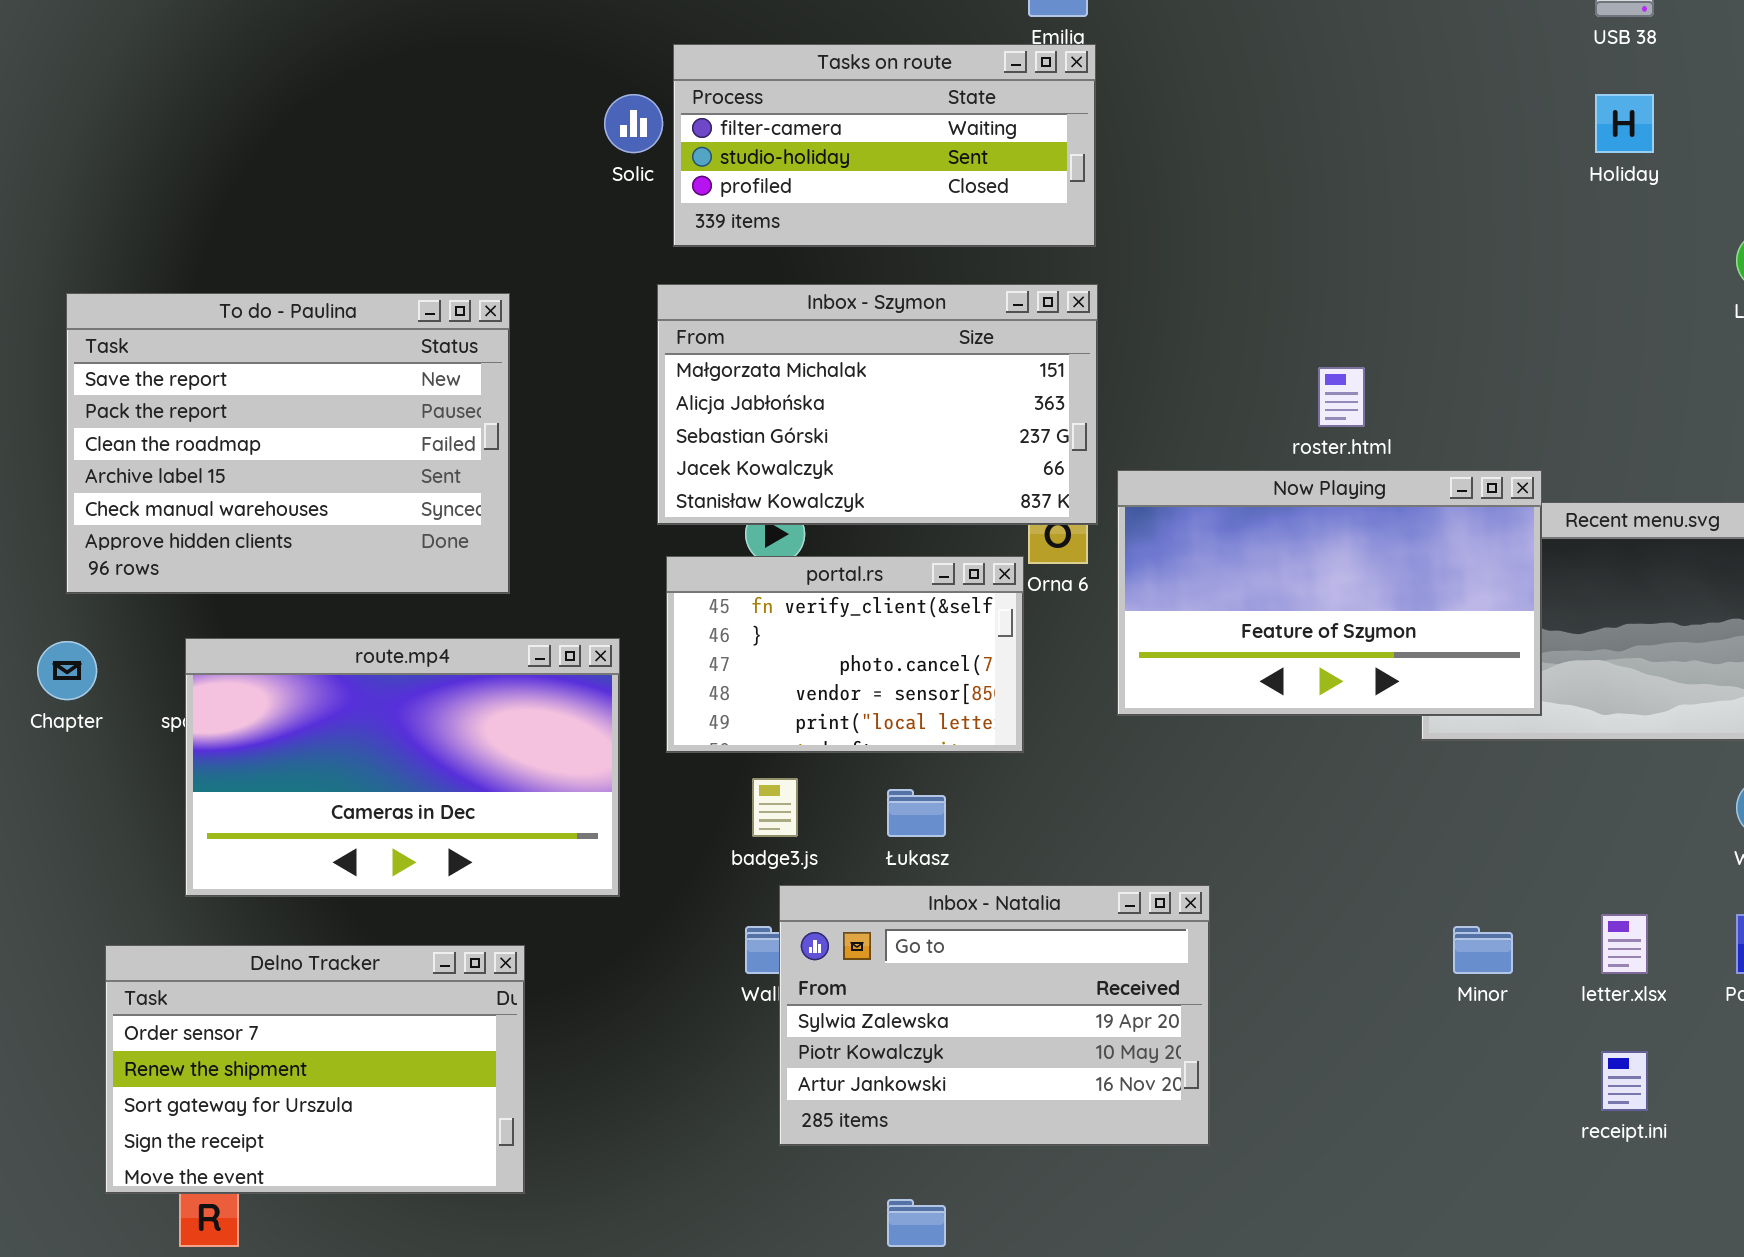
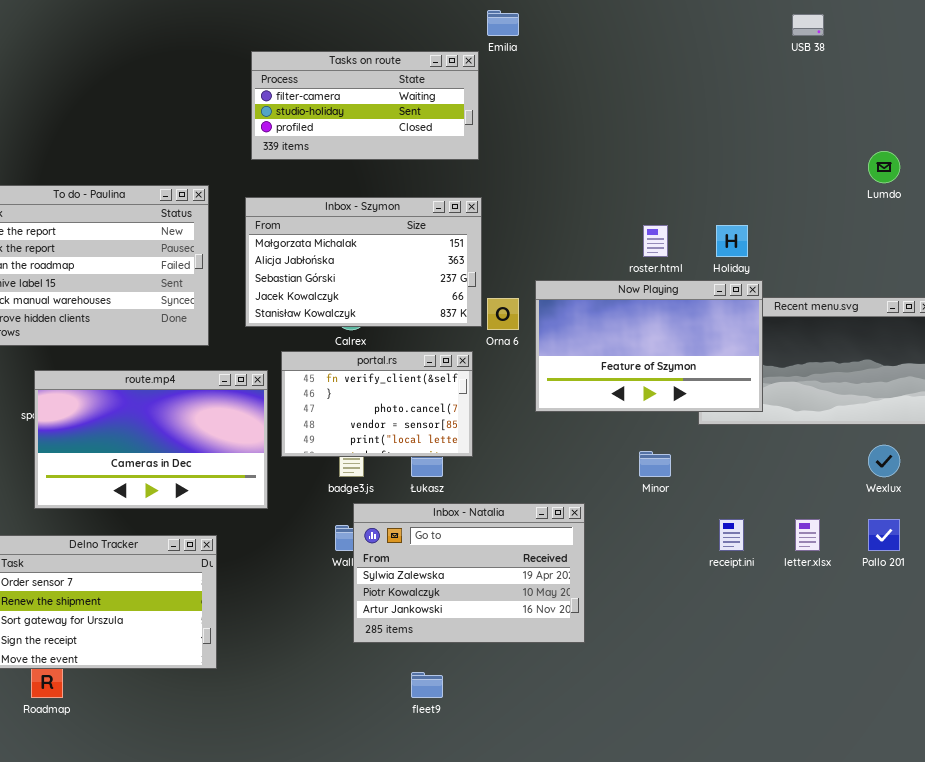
Tasks on route: [673,44,1096,247] -> [251,51,479,160], moved
Holiday: [1595,94,1654,153] -> [716,225,748,257], moved
Inbox - Szymon: [657,284,1098,525] -> [245,197,482,327], moved
portal.rs: [666,556,1024,753] -> [281,351,473,457], moved
Minor: [1453,926,1513,974] -> [639,451,671,477], moved
receipt.ini: [1601,1051,1648,1111] -> [719,519,744,551], moved

